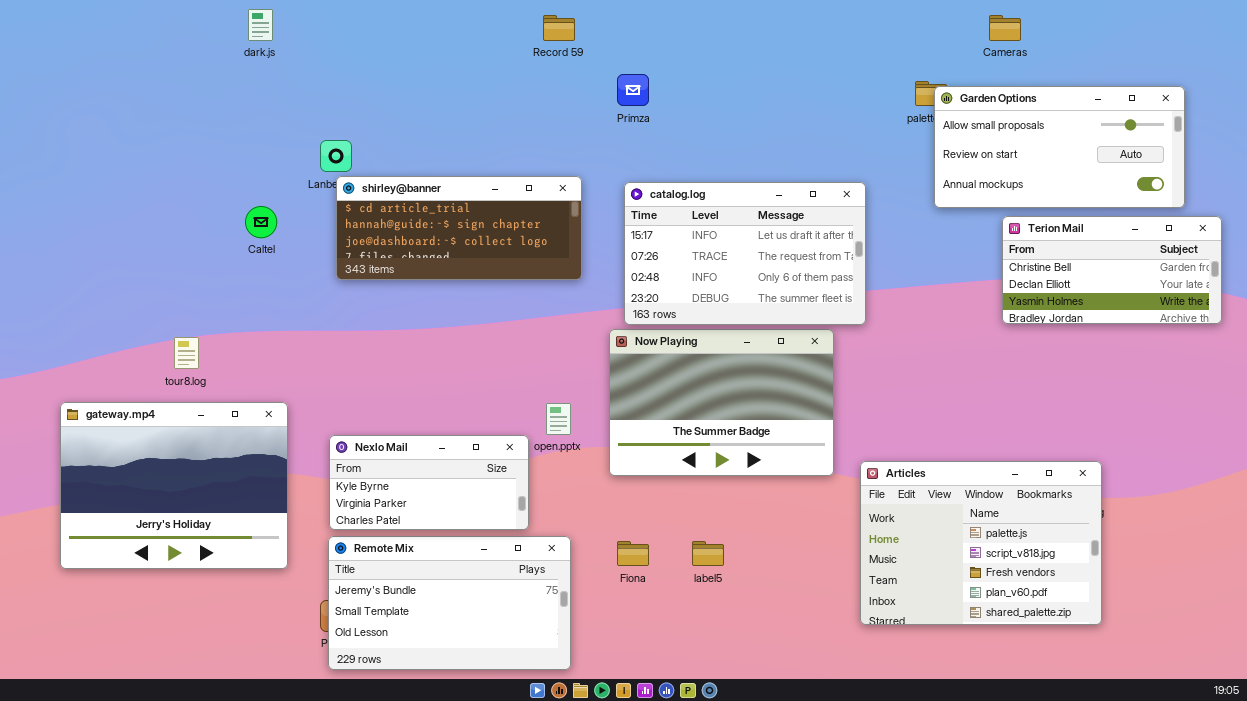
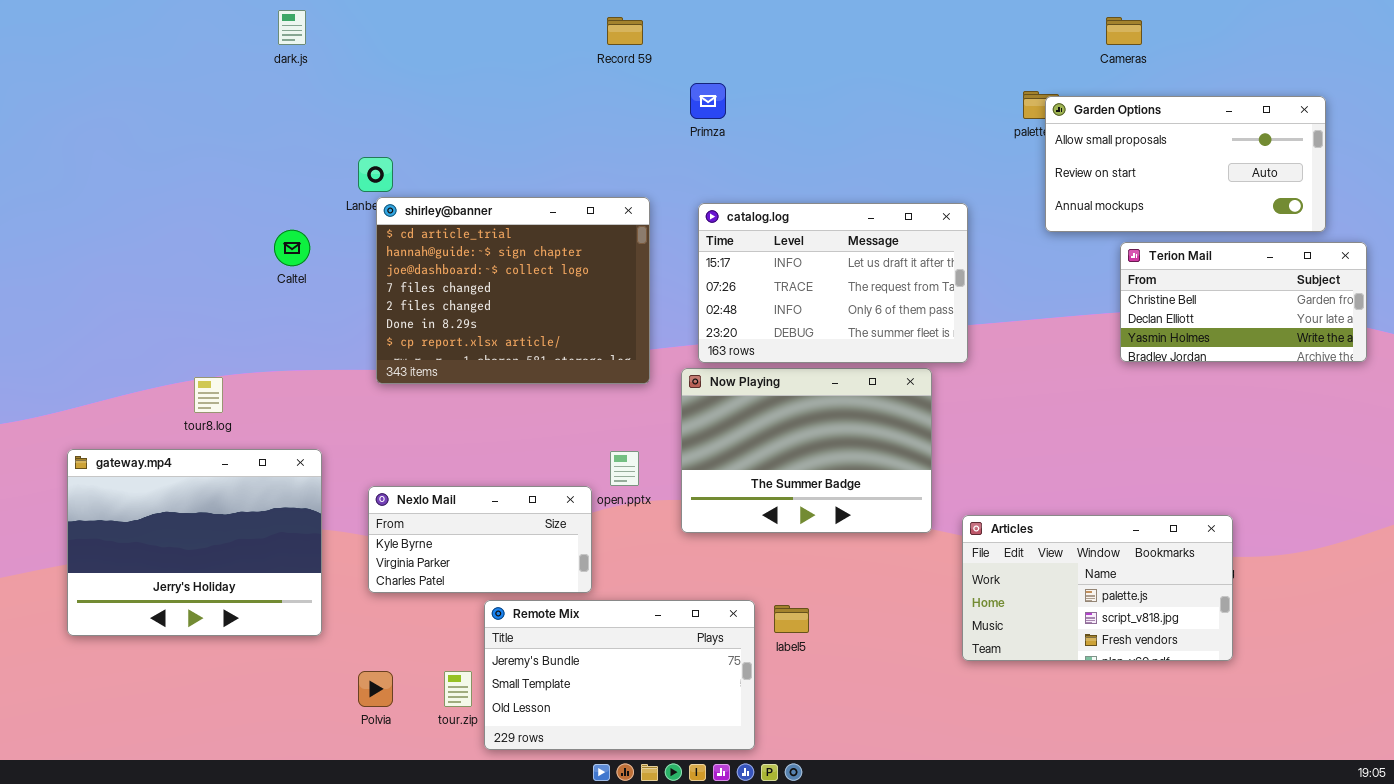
shirley@banner: [336,176,582,280] -> [376,197,650,384], resized
Articles: [860,461,1102,625] -> [962,515,1233,661], resized
Remote Mix: [328,536,571,670] -> [484,600,755,750], moved

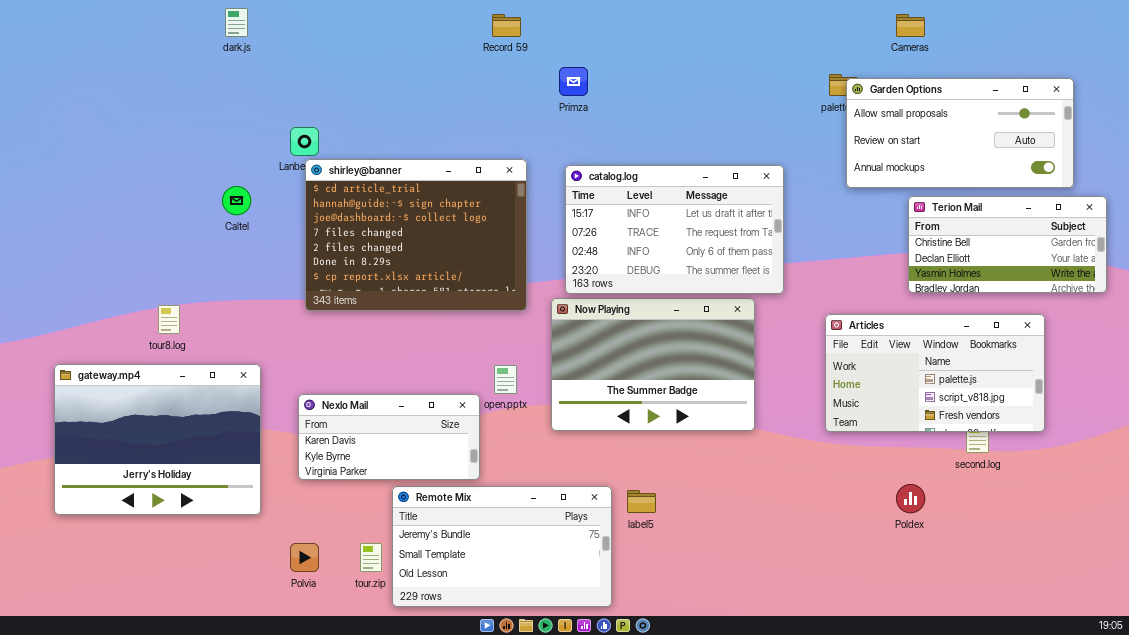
Nexlo Mail: [368,486,592,593] -> [298,394,480,480], scrolled up 1 row
Articles: [962,515,1233,661] -> [825,314,1045,432], moved

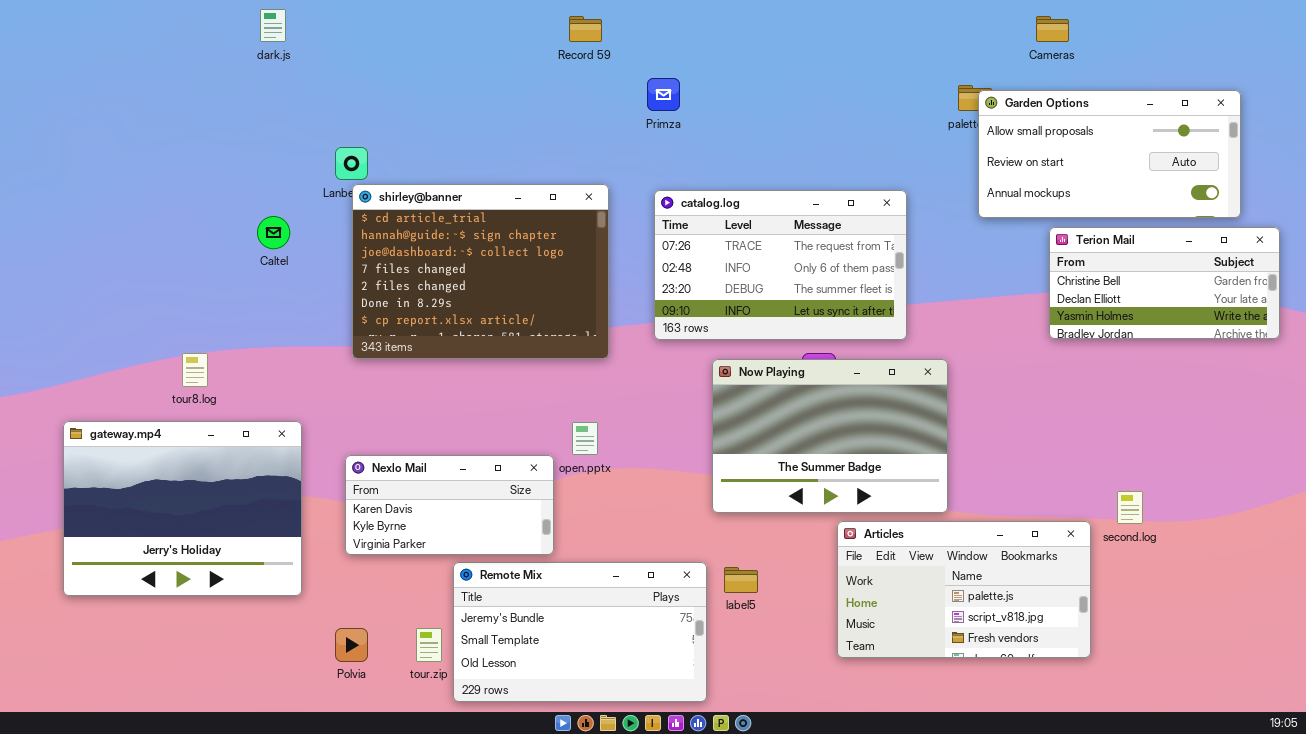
catalog.log: [565,165,784,294] -> [654,190,907,340], scrolled down 1 row
Now Playing: [551,298,755,431] -> [712,359,948,513], moved
Articles: [825,314,1045,432] -> [837,521,1091,658], moved

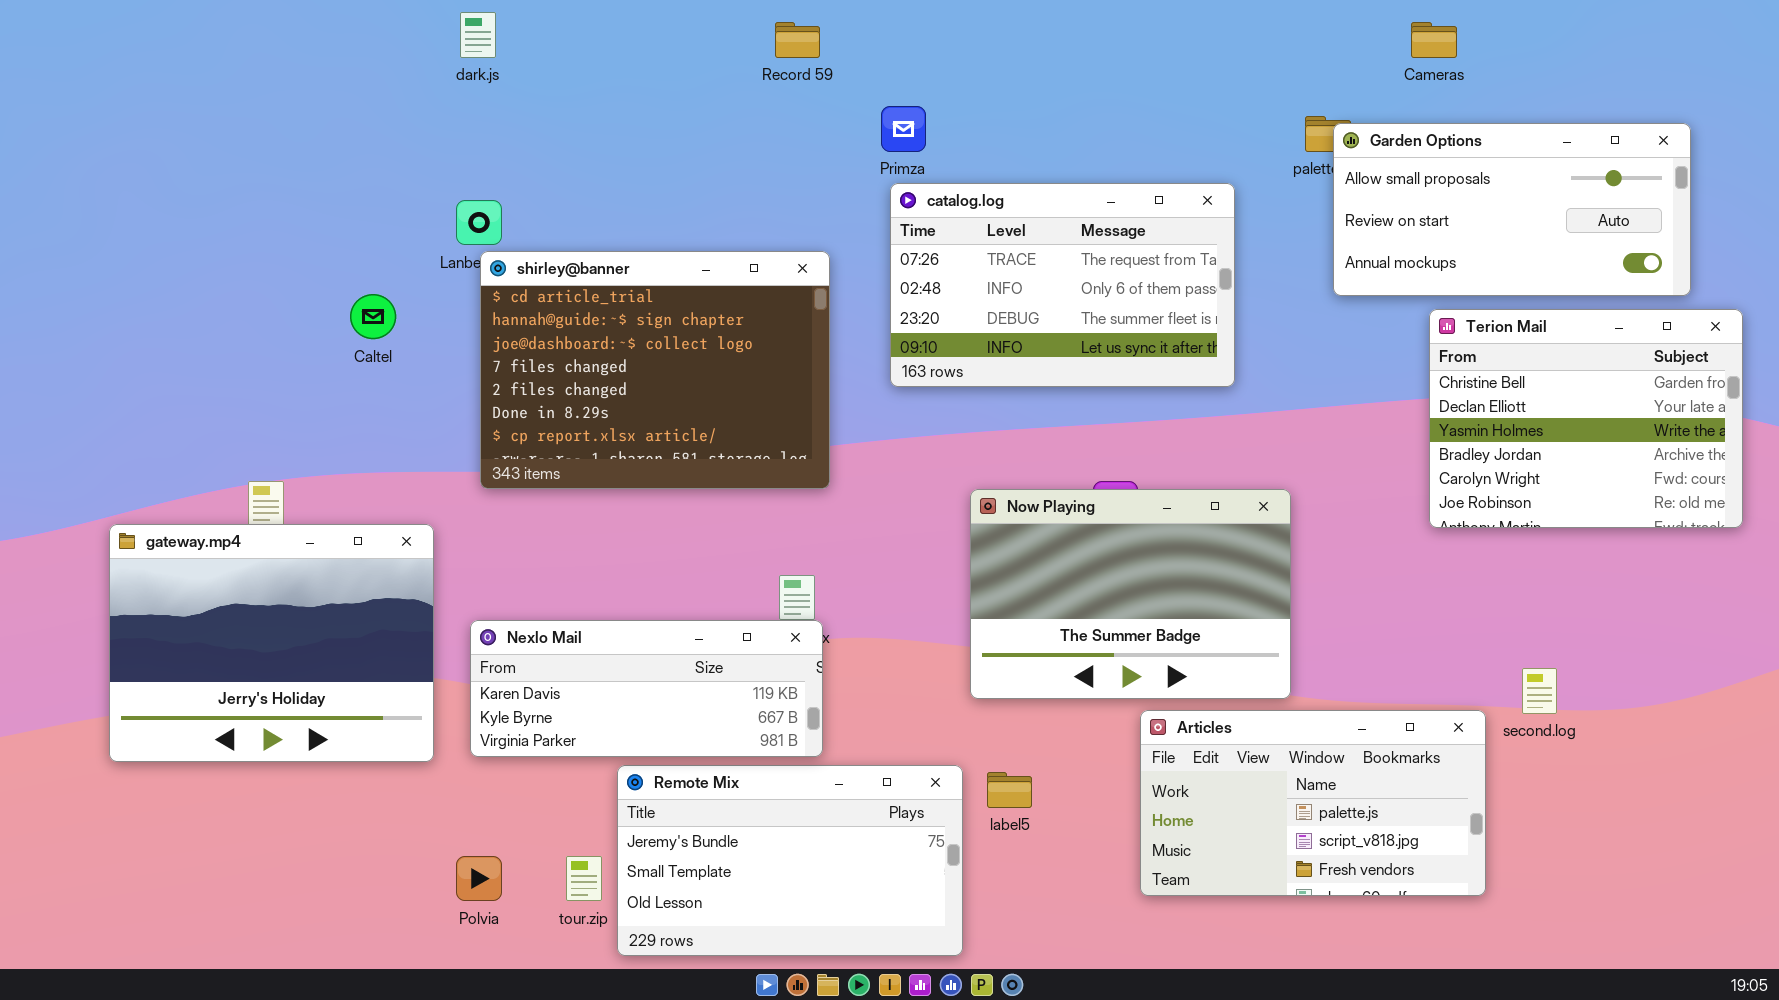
dark.js: [260,9,286,42] -> [460,12,496,58], moved
catalog.log: [654,190,907,340] -> [890,183,1235,387], moved
Terion Mail: [1049,227,1280,339] -> [1429,309,1743,528], resized
gateway.mp4: [63,421,302,596] -> [109,524,434,762], moved
Nexlo Mail: [345,455,554,555] -> [470,620,823,757], resized

